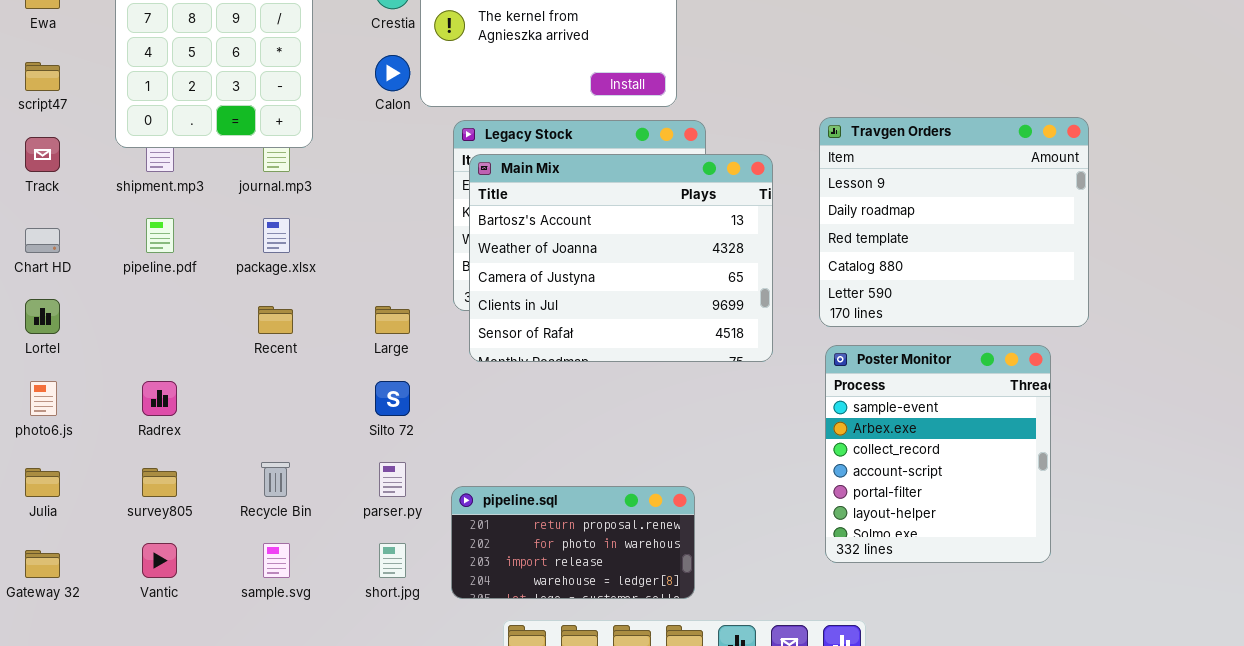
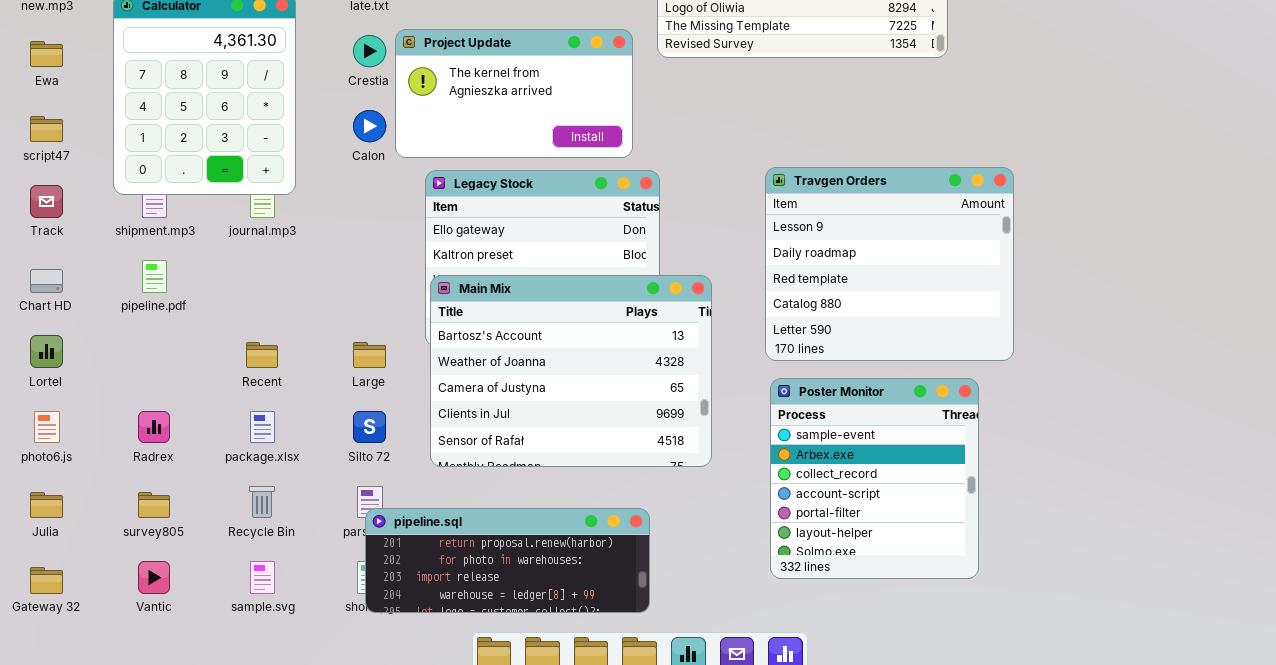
Main Mix: [469,154,773,362] -> [430,275,712,467], moved
package.xlsx: [263,218,290,253] -> [250,411,275,443], moved
pipeline.sql: [451,486,695,599] -> [365,508,650,613], resized

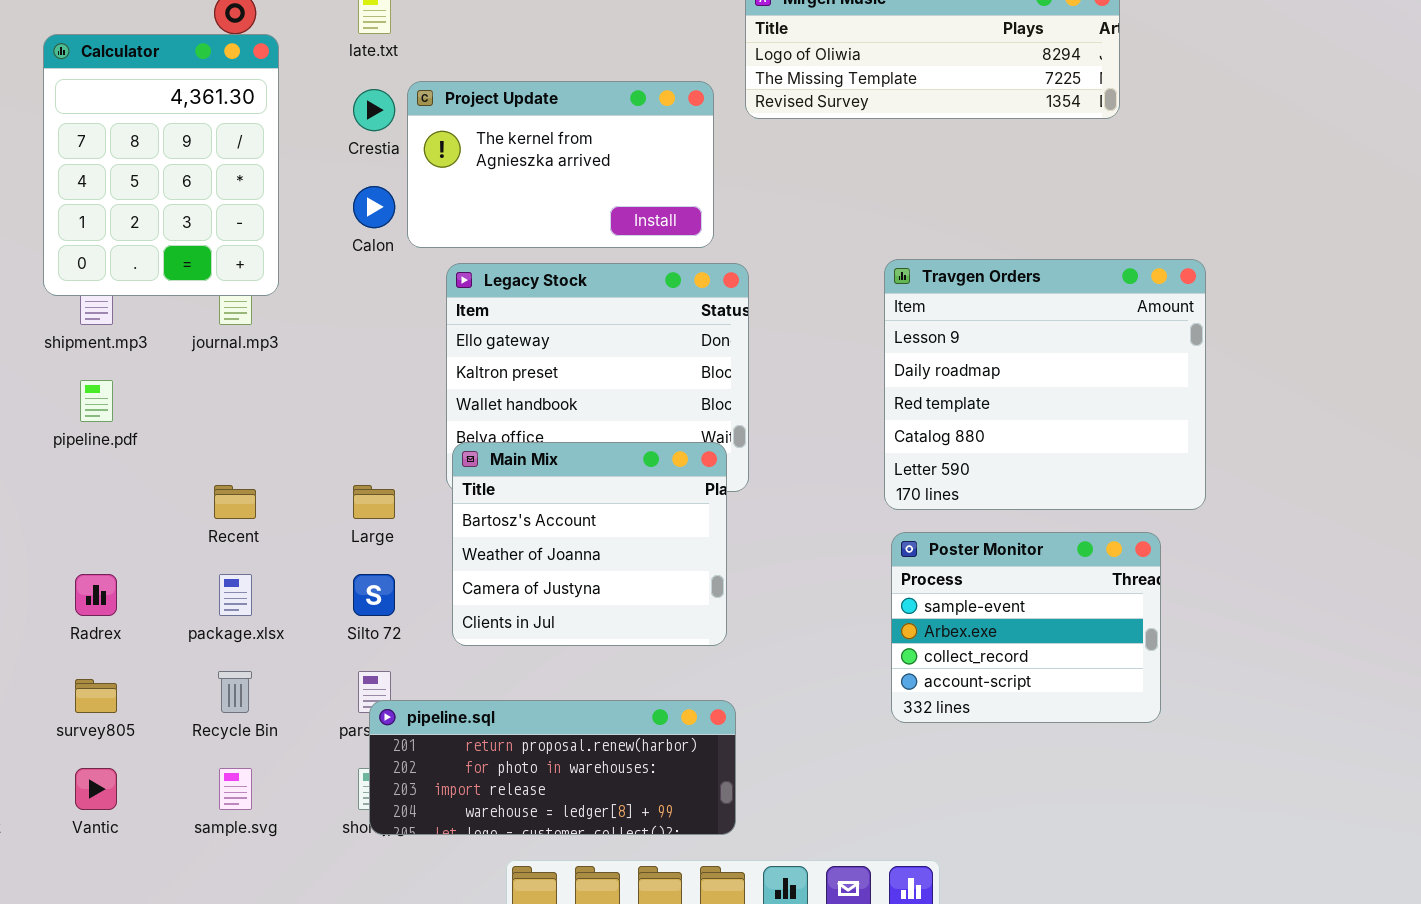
Main Mix: [430,275,712,467] -> [452,442,727,646], resized
Poster Monitor: [770,378,979,579] -> [891,532,1161,723], resized

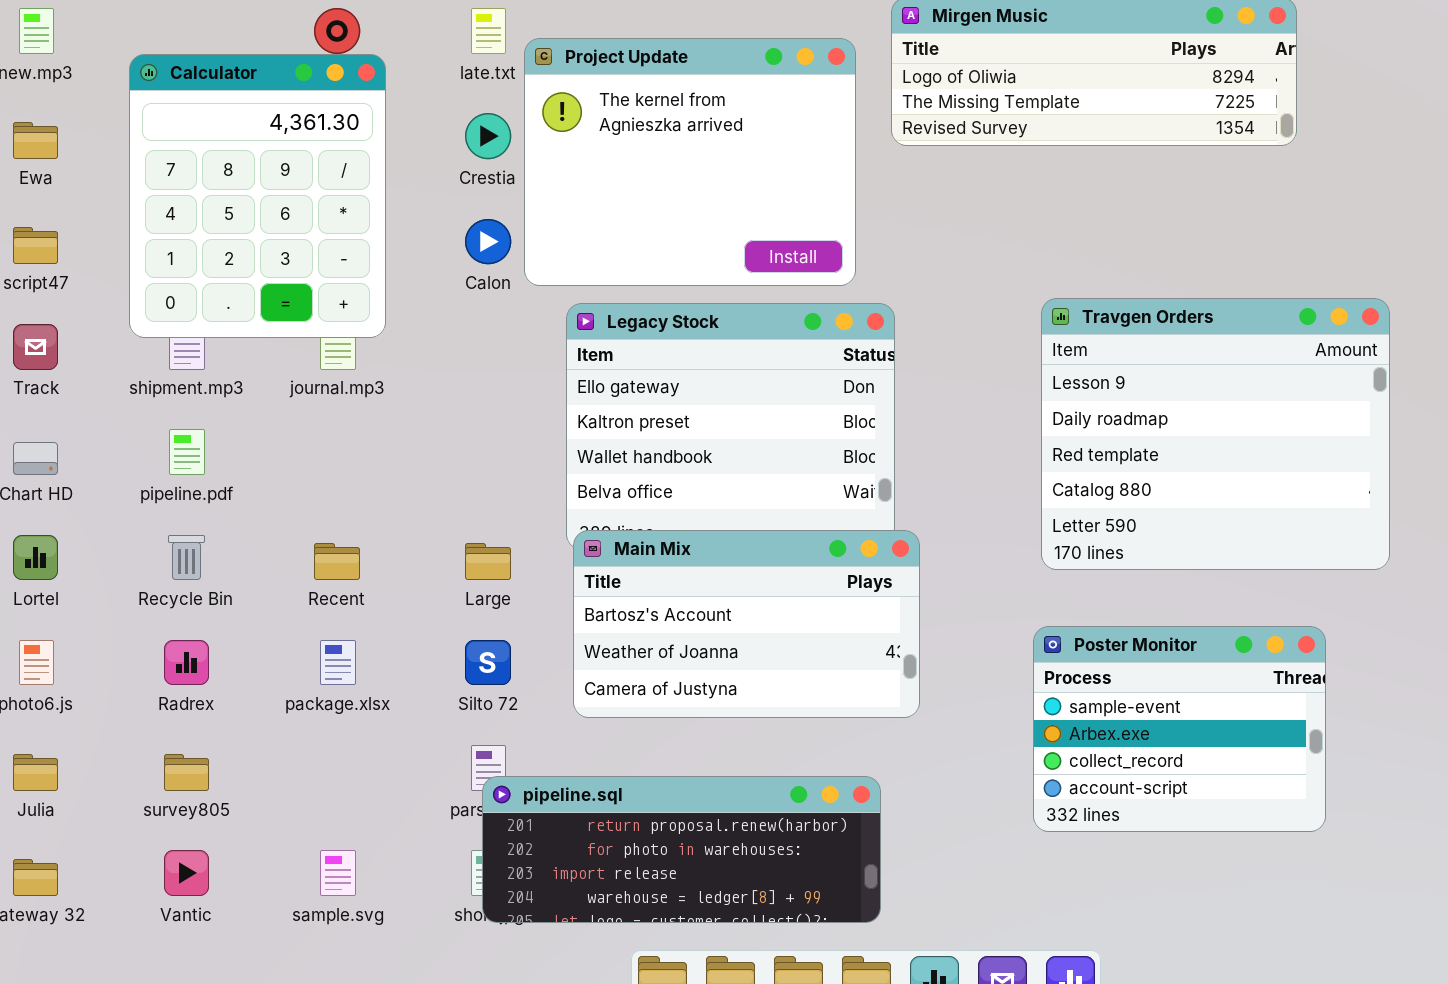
Project Update: [407,81,714,248] -> [524,38,856,286], resized
Main Mix: [452,442,727,646] -> [573,530,920,718], resized
Poster Monitor: [891,532,1161,723] -> [1033,626,1326,832], moved
Recycle Bin: [218,671,252,713] -> [168,535,205,580], moved

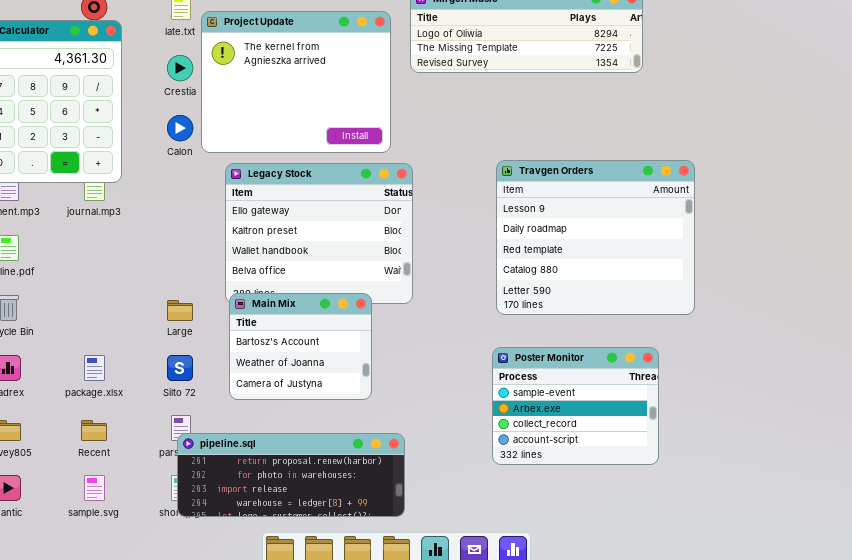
Main Mix: [573,530,920,718] -> [229,293,372,400], resized
Recent: [314,543,360,580] -> [81,420,107,441], moved

